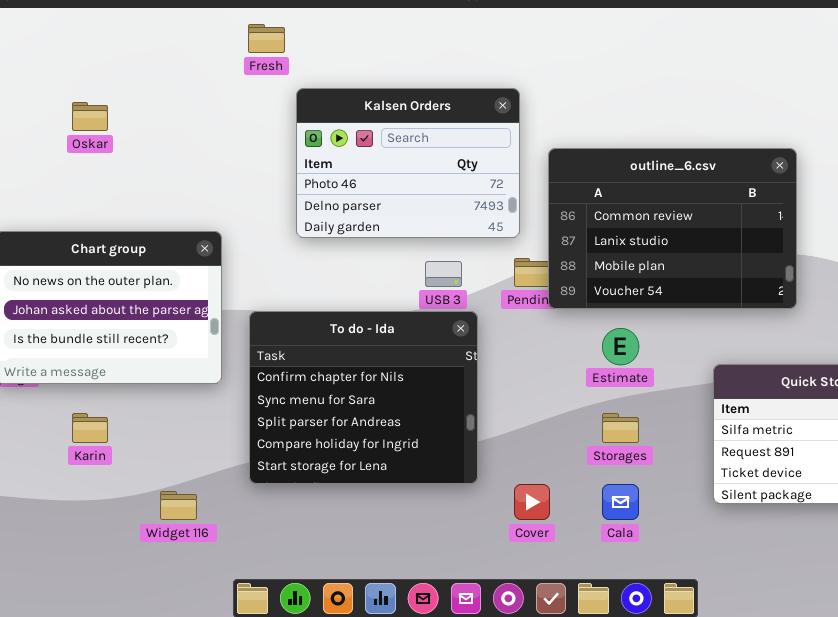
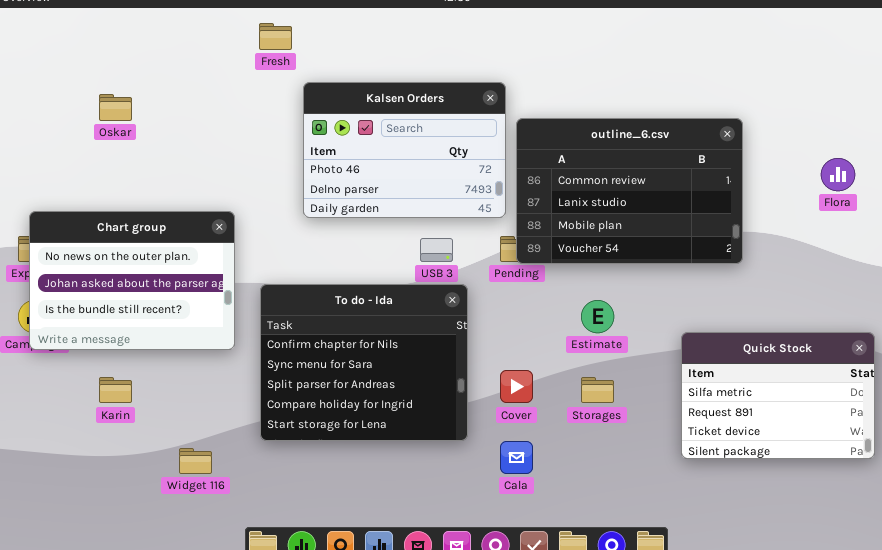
outline_6.csv: [548,148,797,309] -> [516,118,743,264], moved
Cover: [514,484,550,520] -> [500,370,533,403], moved
Cala: [602,484,639,520] -> [500,441,533,474], moved

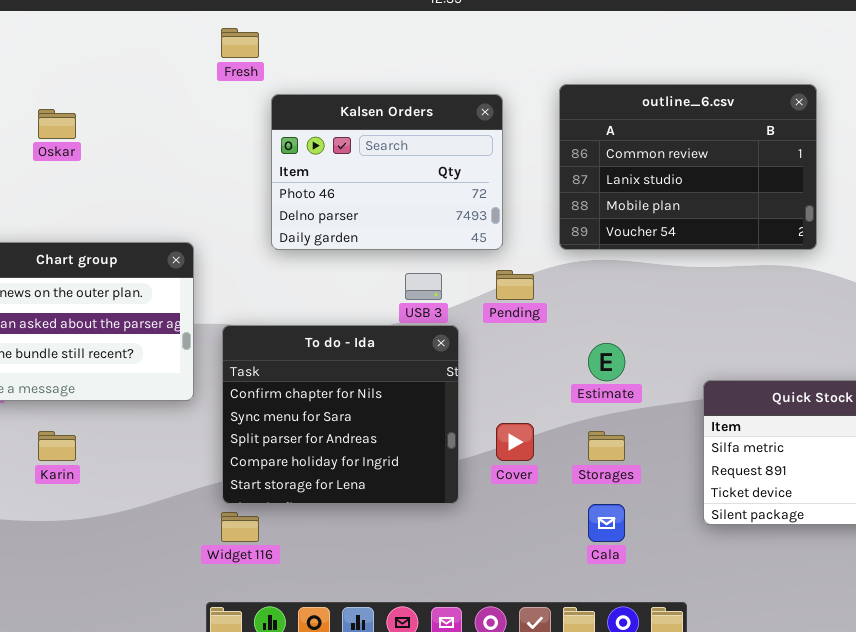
outline_6.csv: [516,118,743,264] -> [559,84,817,250], moved
Cala: [500,441,533,474] -> [588,504,625,542], moved
Widget 116: [179,448,212,474] -> [221,512,259,542], moved

